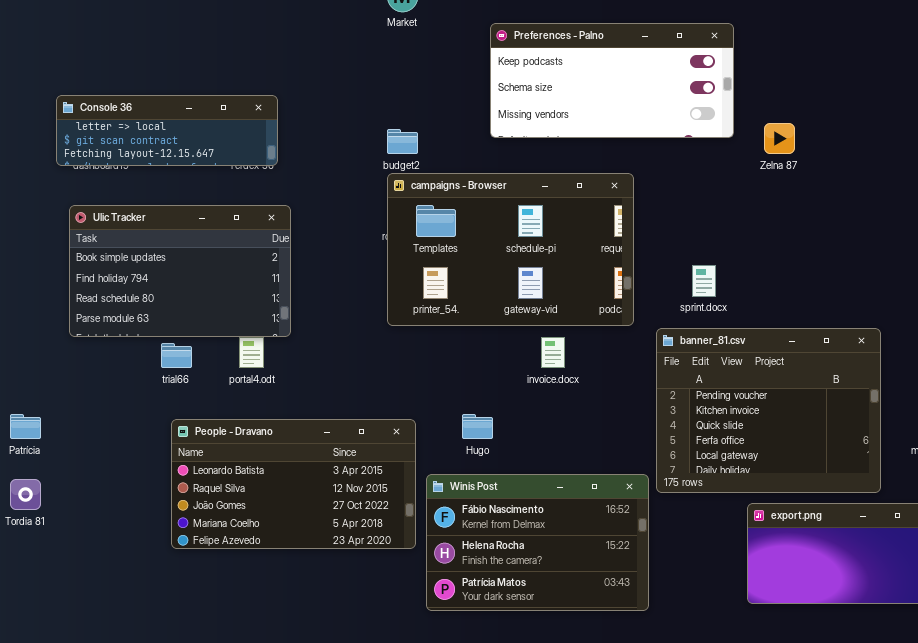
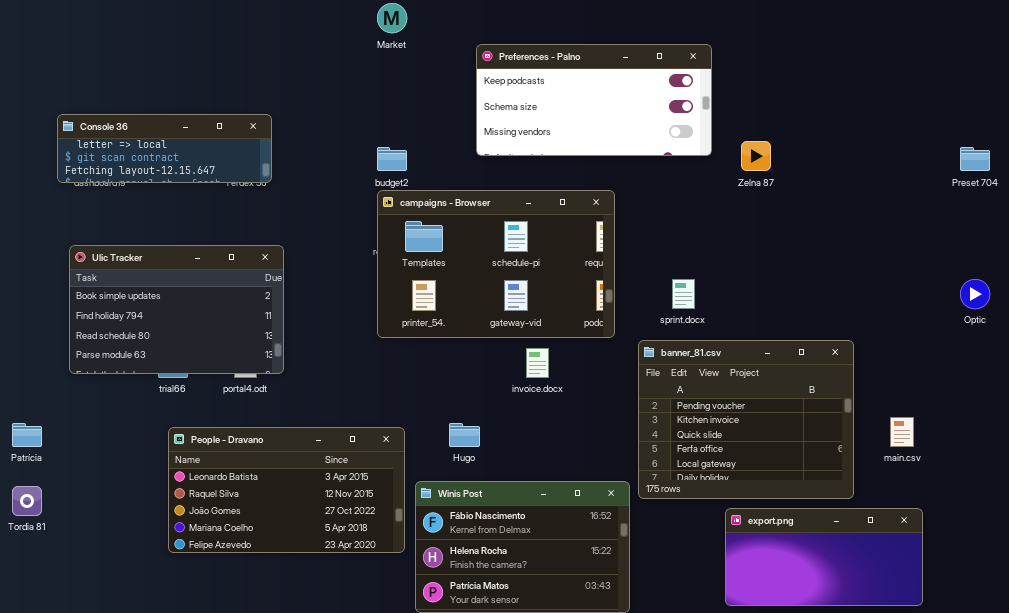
Ulic Tracker: [69,205,291,337] -> [69,245,284,374], moved

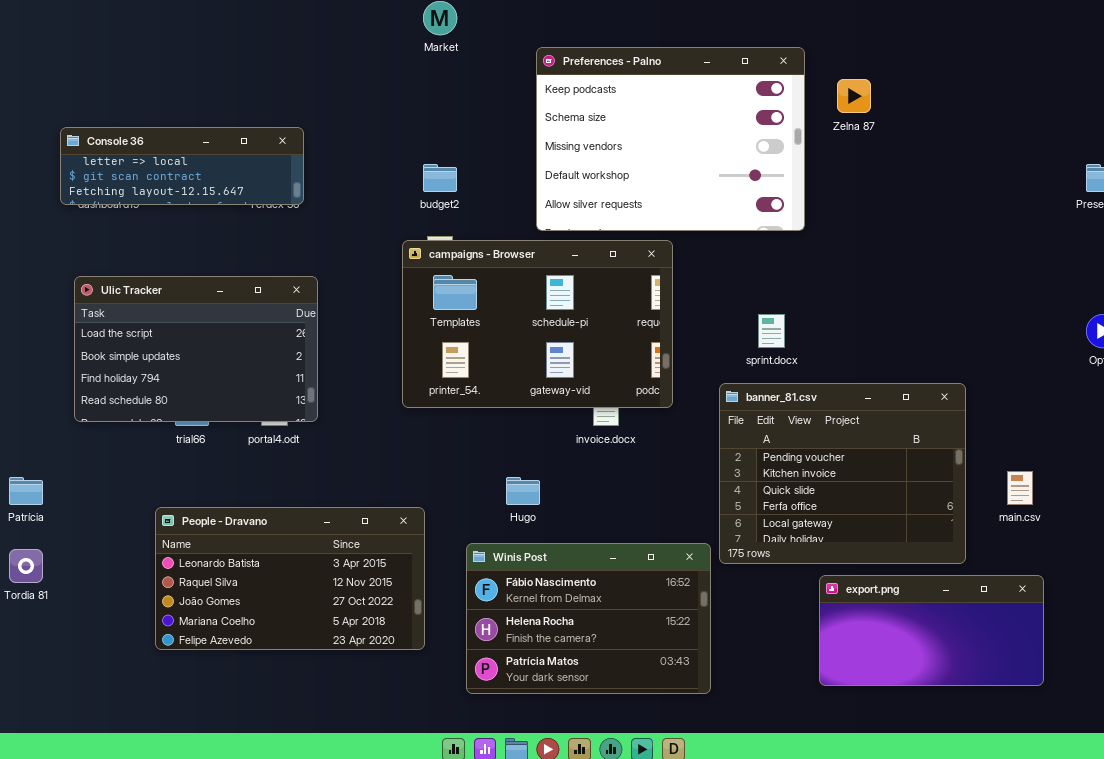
Preferences - Palno: [476,44,712,156] -> [536,47,805,231], resized
Zelna 87: [741,141,771,171] -> [837,79,871,113], moved
campaigns - Browser: [377,190,615,338] -> [402,240,673,408], moved
Ulic Tracker: [69,245,284,374] -> [74,276,318,422], scrolled up 1 row
People - Dravano: [168,427,405,553] -> [155,507,425,650], moved

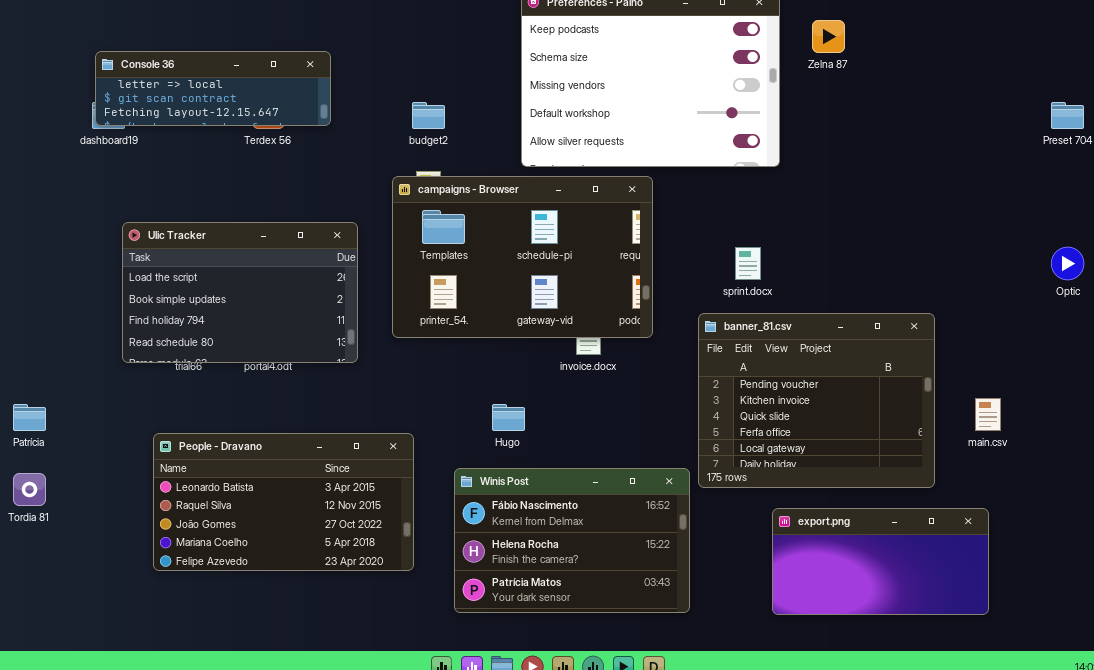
Console 36: [60,127,304,205] -> [95,51,331,126], moved
Ulic Tracker: [74,276,318,422] -> [122,222,358,363], moved
export.png: [819,575,1044,686] -> [772,508,989,615], moved

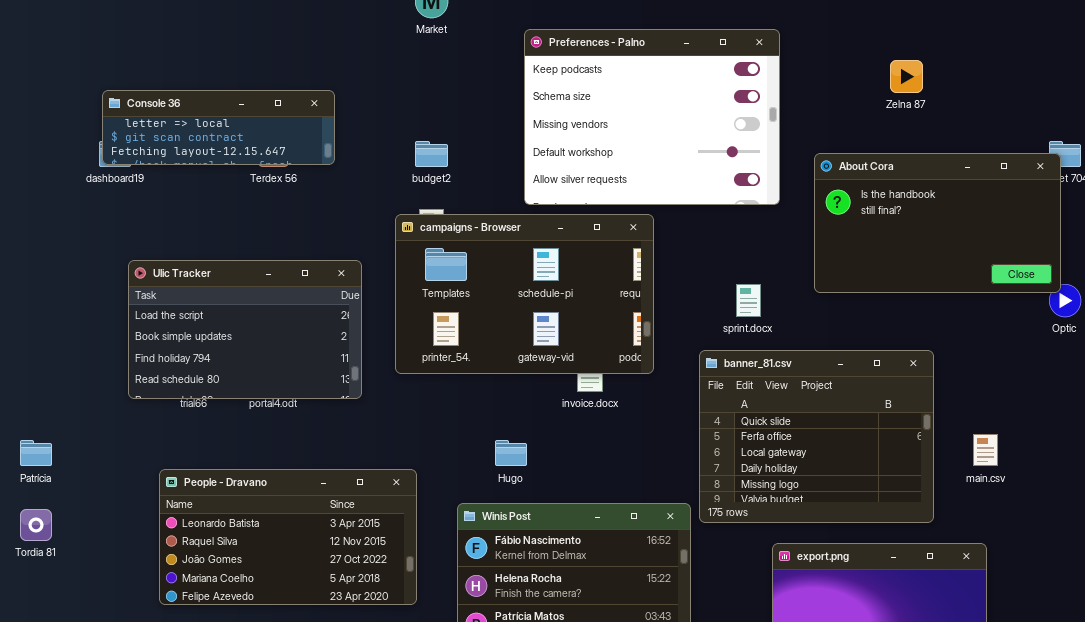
Zelna 87: [812,20,845,53] -> [890,60,923,93], moved
About Cora: none -> [814,153,1061,293], opened
banner_81.csv: [698,313,935,488] -> [699,350,934,523], scrolled down 2 rows

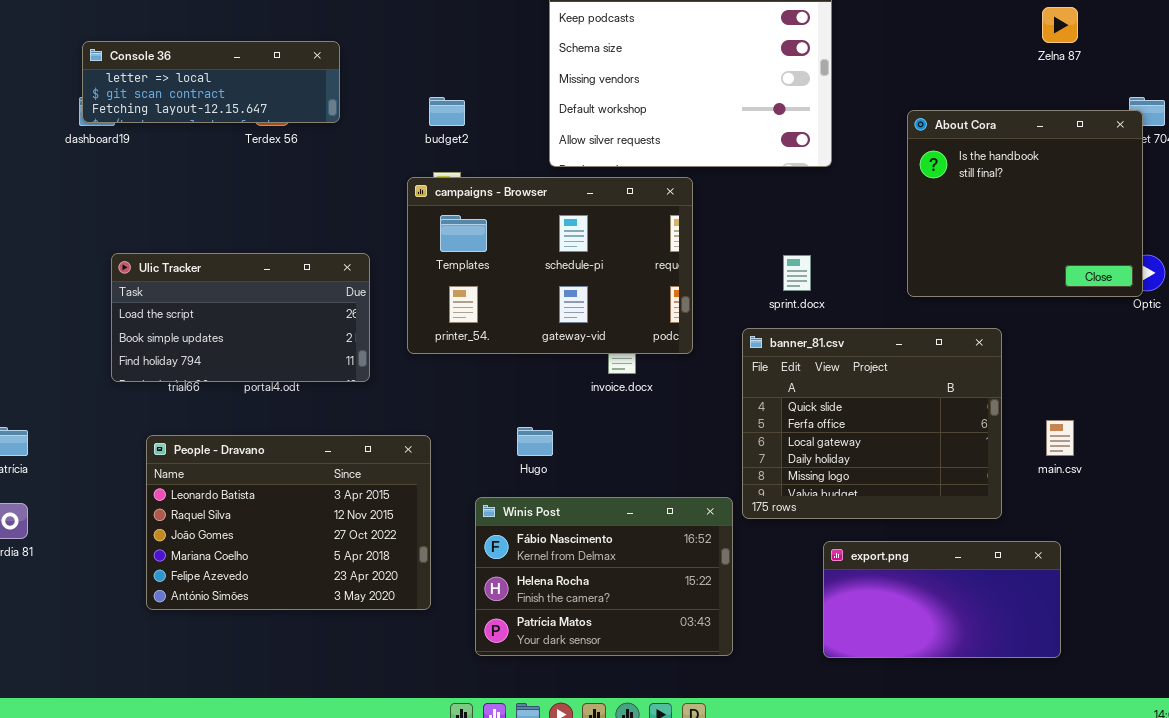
Zelna 87: [890,60,923,93] -> [1042,7,1078,43], moved
About Cora: [814,153,1061,293] -> [907,110,1143,297], resized
Ulic Tracker: [128,260,362,399] -> [111,253,370,382], resized
People - Dravano: [159,469,417,605] -> [146,435,431,610], resized

